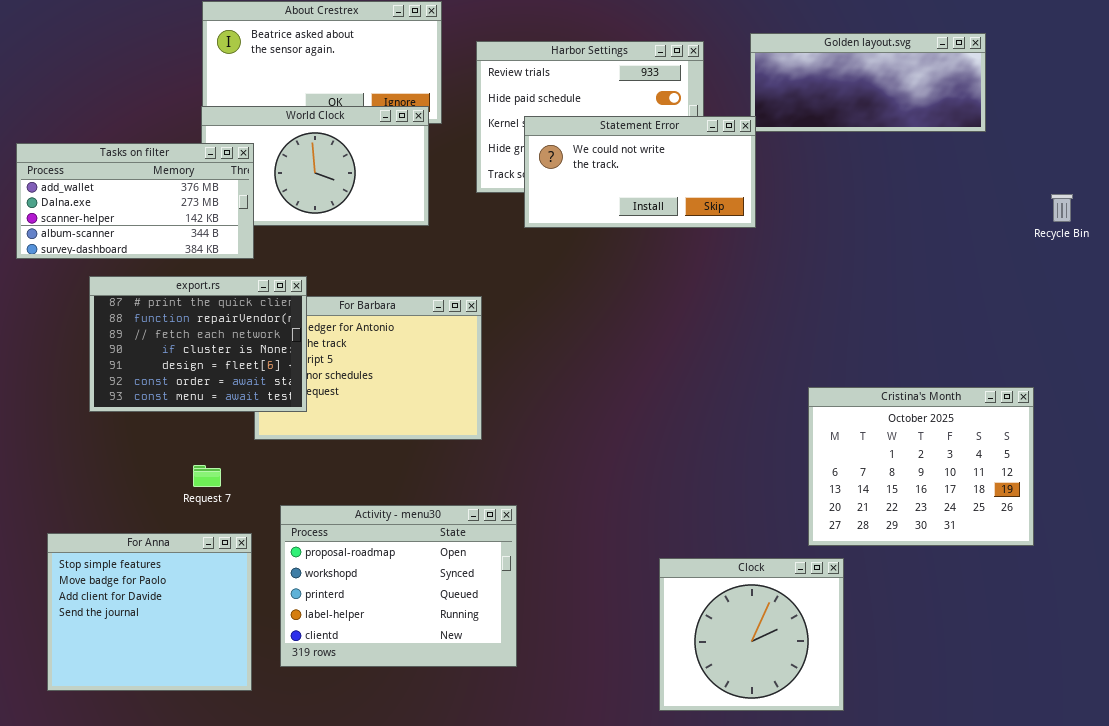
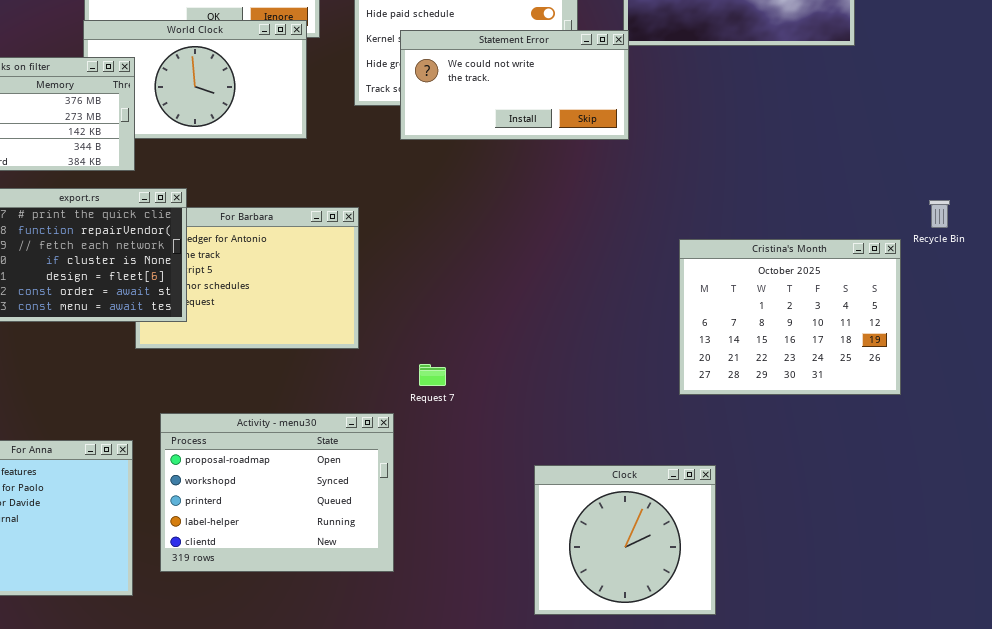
Recycle Bin: [1051,194,1073,222] -> [929,200,950,228], moved
Cristina's Month: [808,387,1034,546] -> [679,239,901,395], moved
Request 7: [193,465,221,487] -> [419,364,446,386], moved

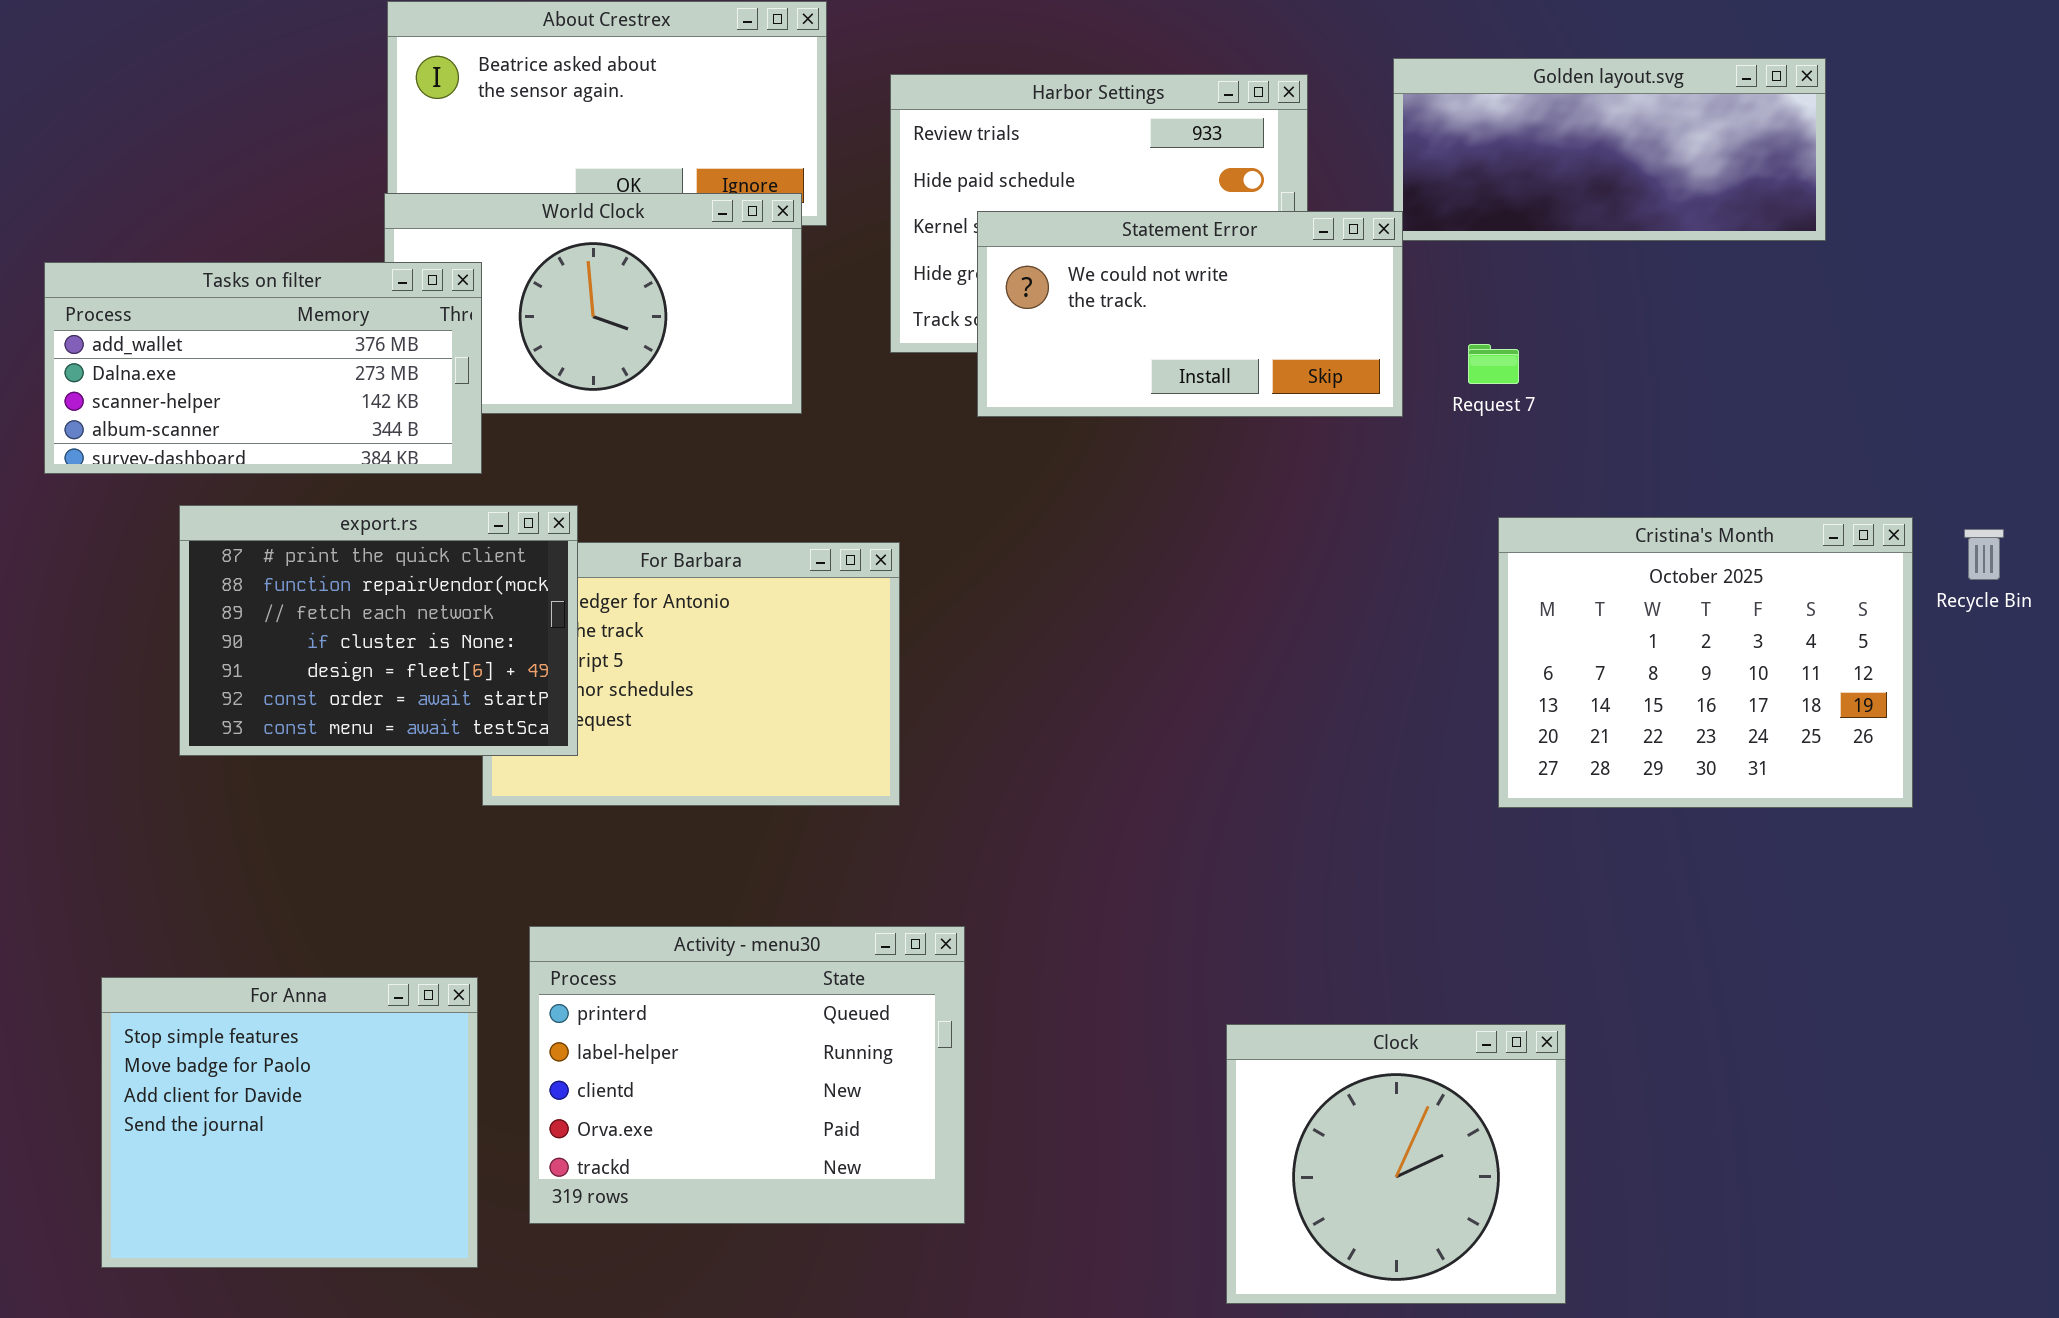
Cristina's Month: [679,239,901,395] -> [1498,517,1913,808], moved
Request 7: [419,364,446,386] -> [1468,344,1519,384], moved
Activity - menu30: [160,413,394,572] -> [529,926,965,1224], scrolled down 2 rows

